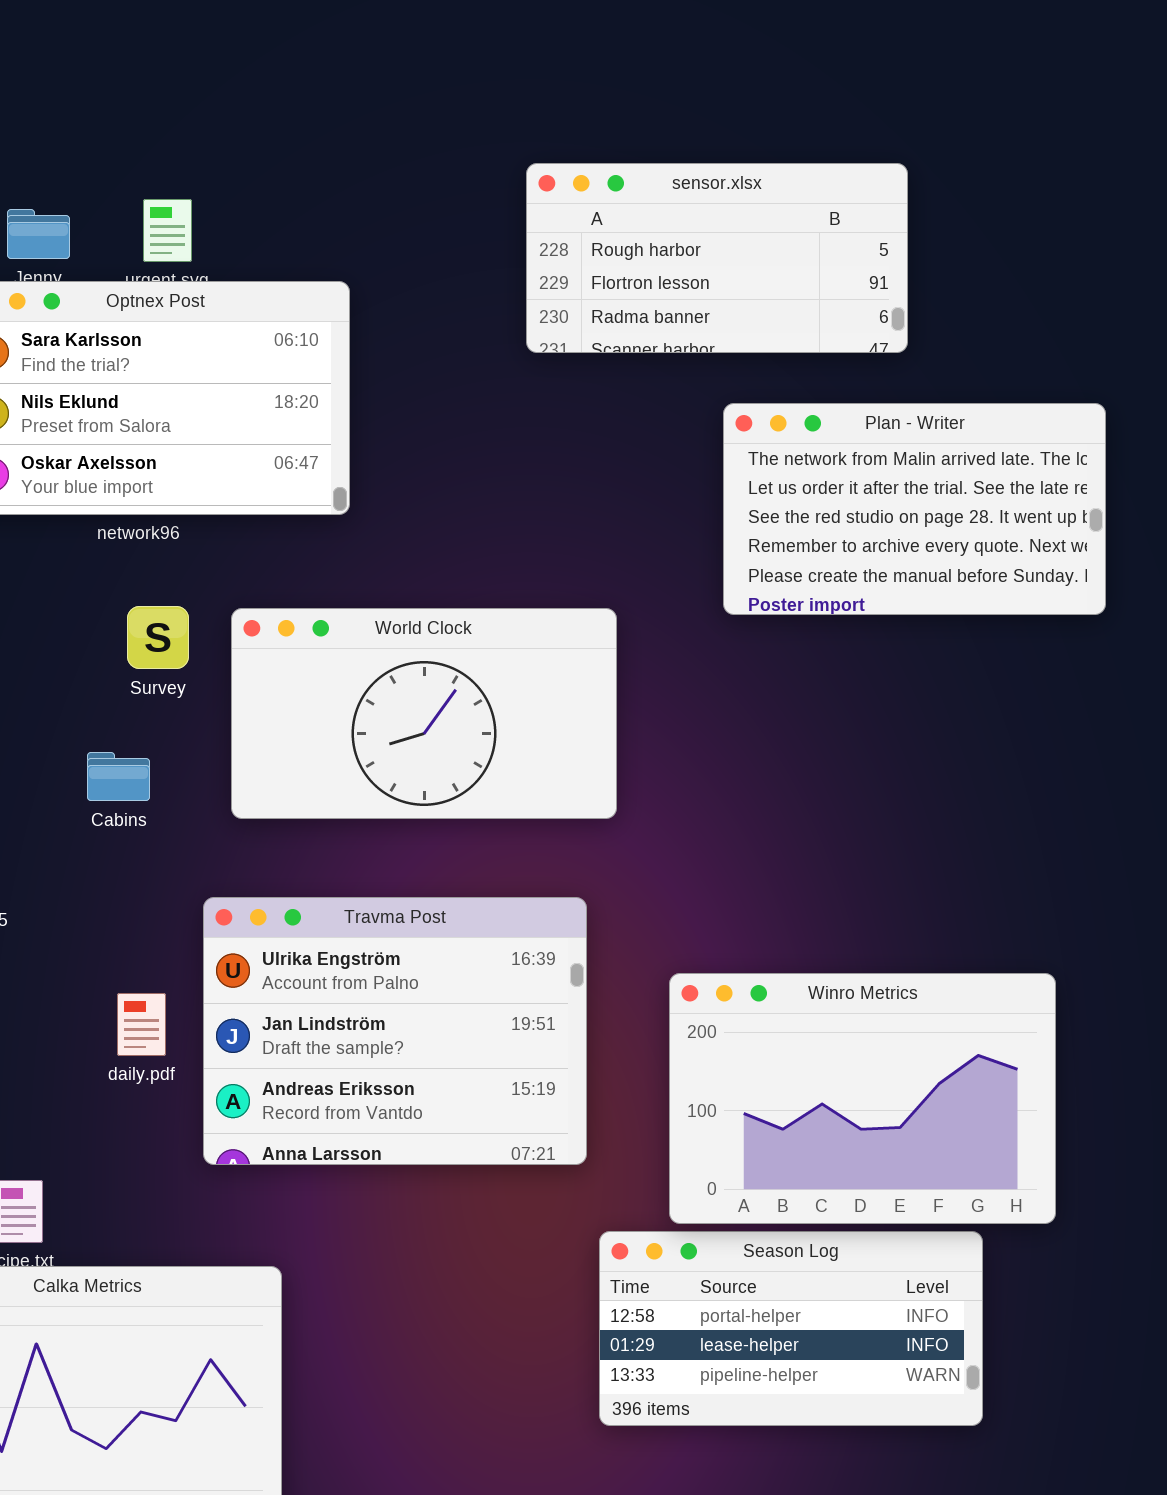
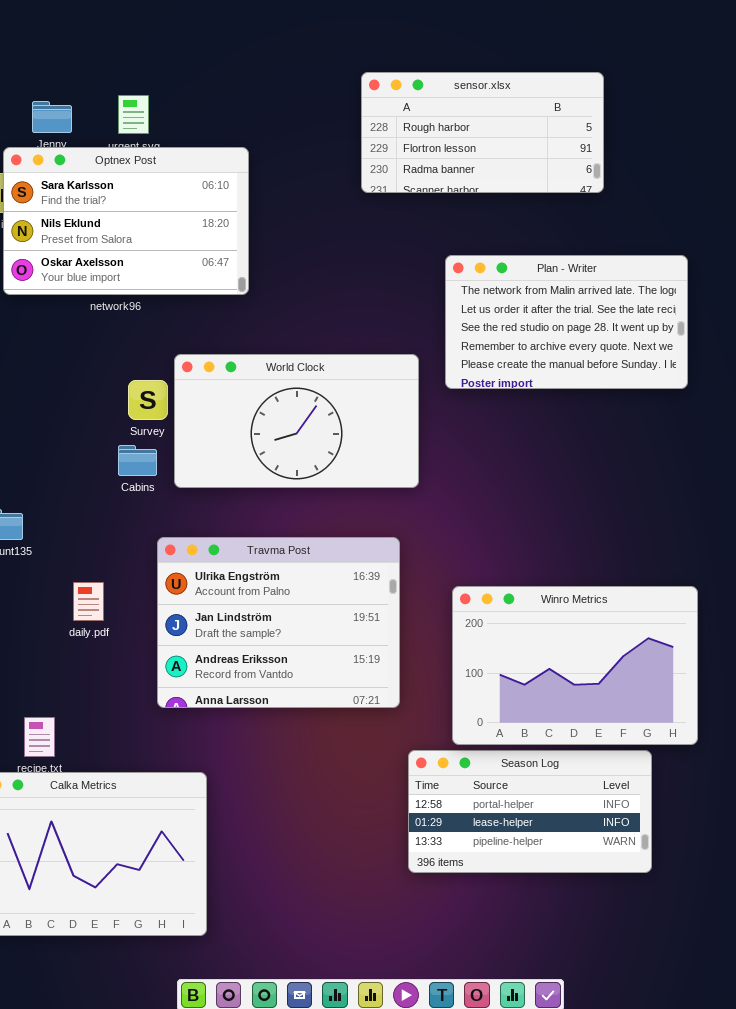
Plan - Writer: [723,403,1106,615] -> [445,255,688,389], moved
Survey: [127,606,189,669] -> [128,380,168,420], moved
Cabins: [87,752,150,801] -> [118,445,157,476], moved
daily.pdf: [117,993,166,1056] -> [73,582,104,621], moved

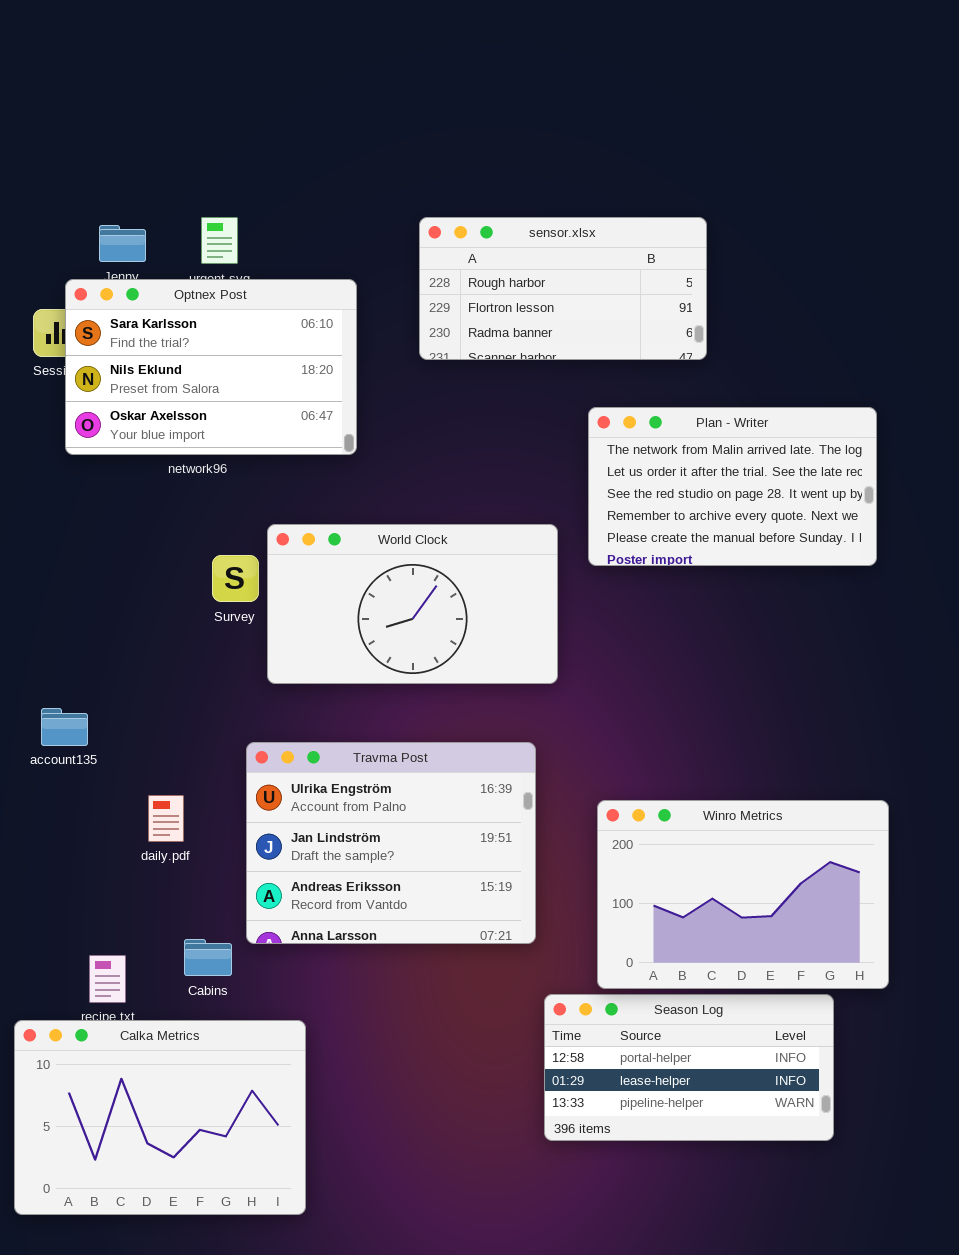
sensor.xlsx: [361,72,604,193] -> [419,217,707,360], moved
Cabins: [118,445,157,476] -> [184,939,232,976], moved

